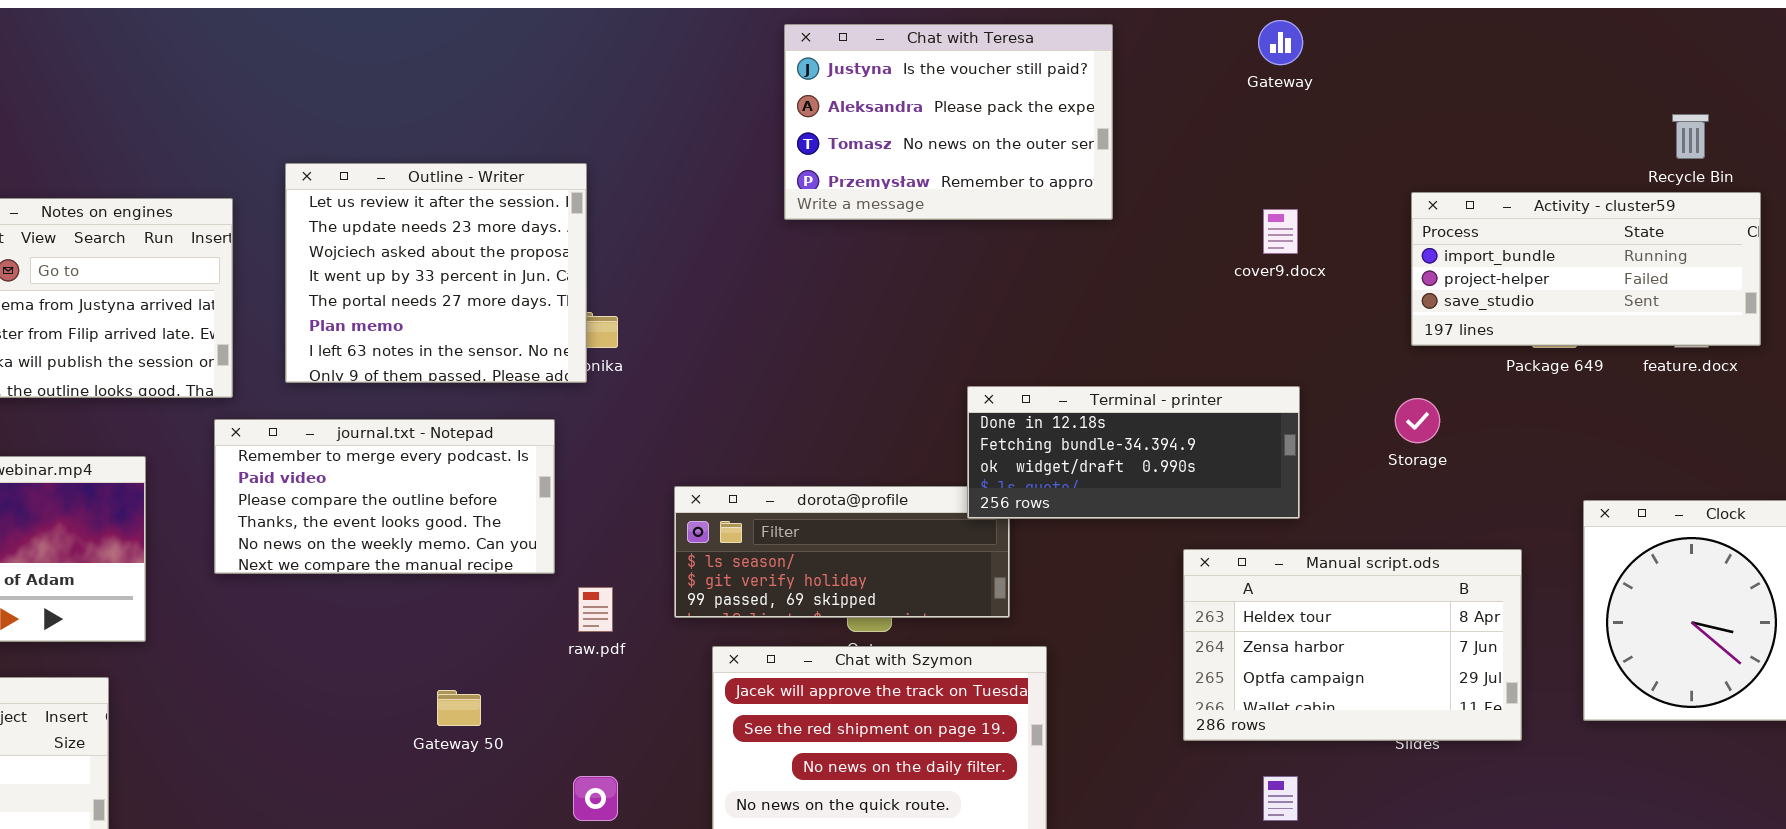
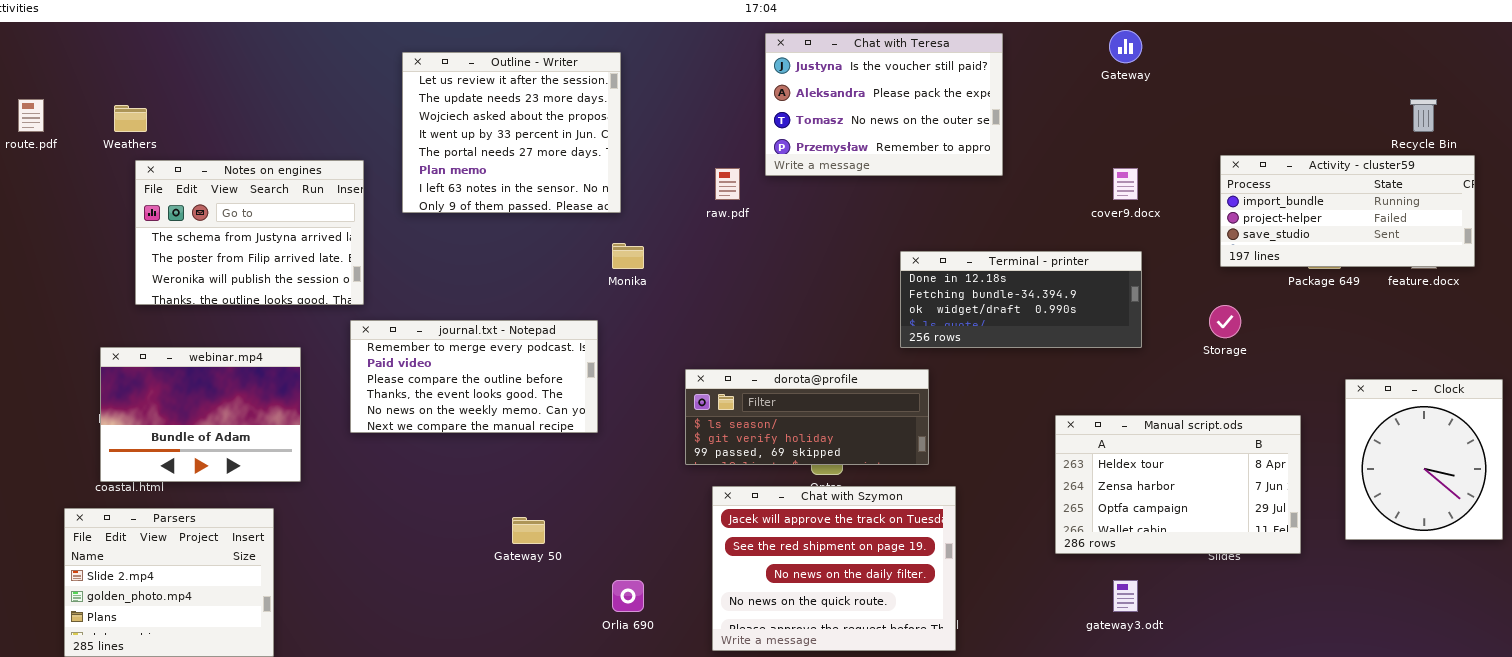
Outline - Writer: [285,163,587,383] -> [402,52,621,213], moved
Terminal - printer: [967,386,1300,519] -> [900,251,1142,348], moved
raw.pdf: [578,587,613,632] -> [715,168,740,200], moved

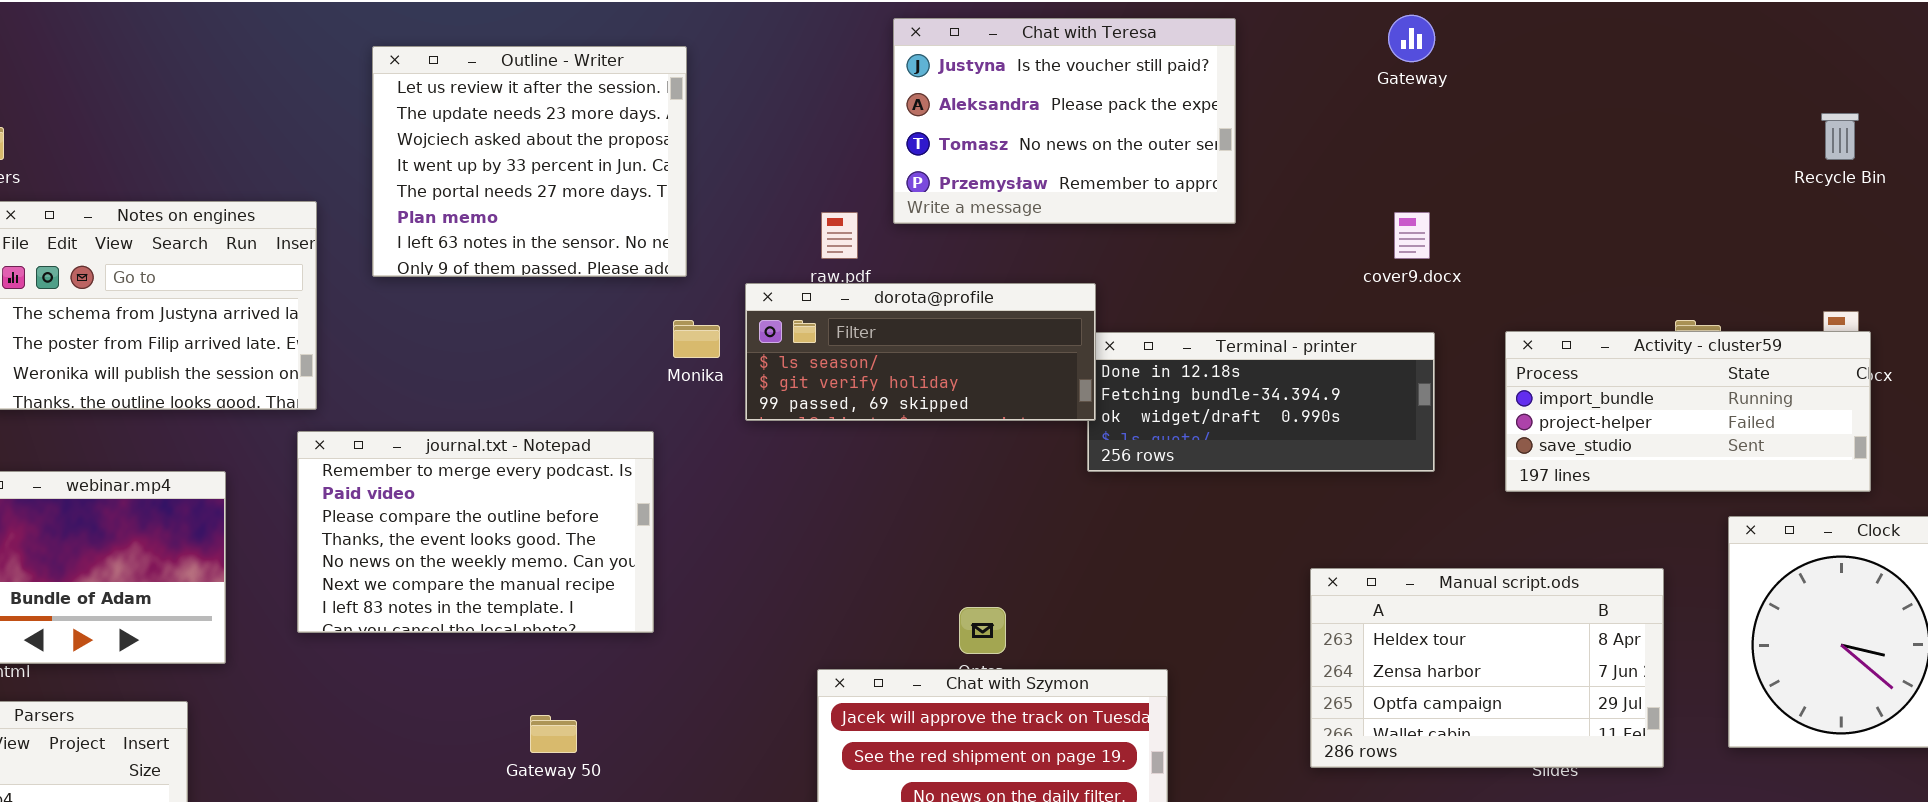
Activity - cluster59: [1220,155,1475,267] -> [1505,331,1871,492], moved
journal.txt - Notepad: [350,320,598,433] -> [297,431,654,633], resized
dorota@profile: [685,369,929,465] -> [745,283,1096,421], moved

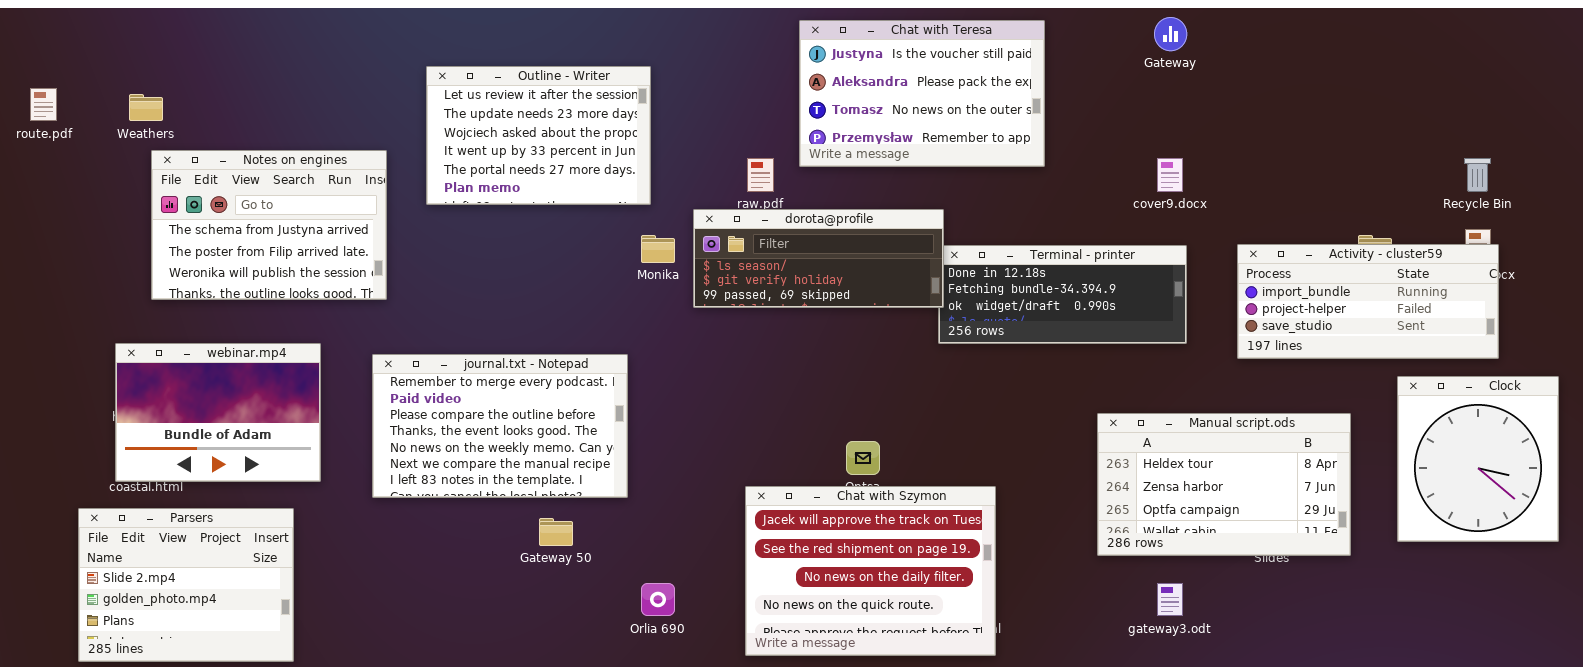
Outline - Writer: [372,46,687,277] -> [426,66,651,205], resized
Recycle Bin: [1821,113,1859,160] -> [1464,158,1491,192], moved
journal.txt - Notepad: [297,431,654,633] -> [372,354,628,498], moved

